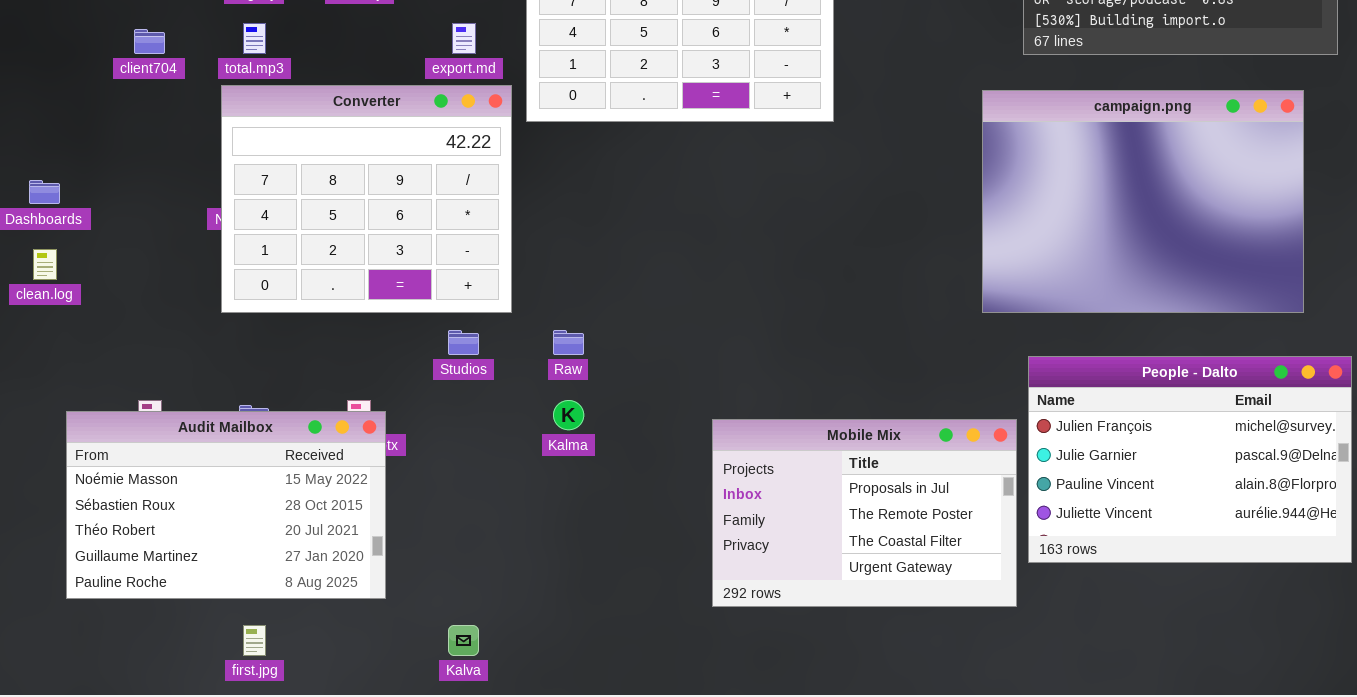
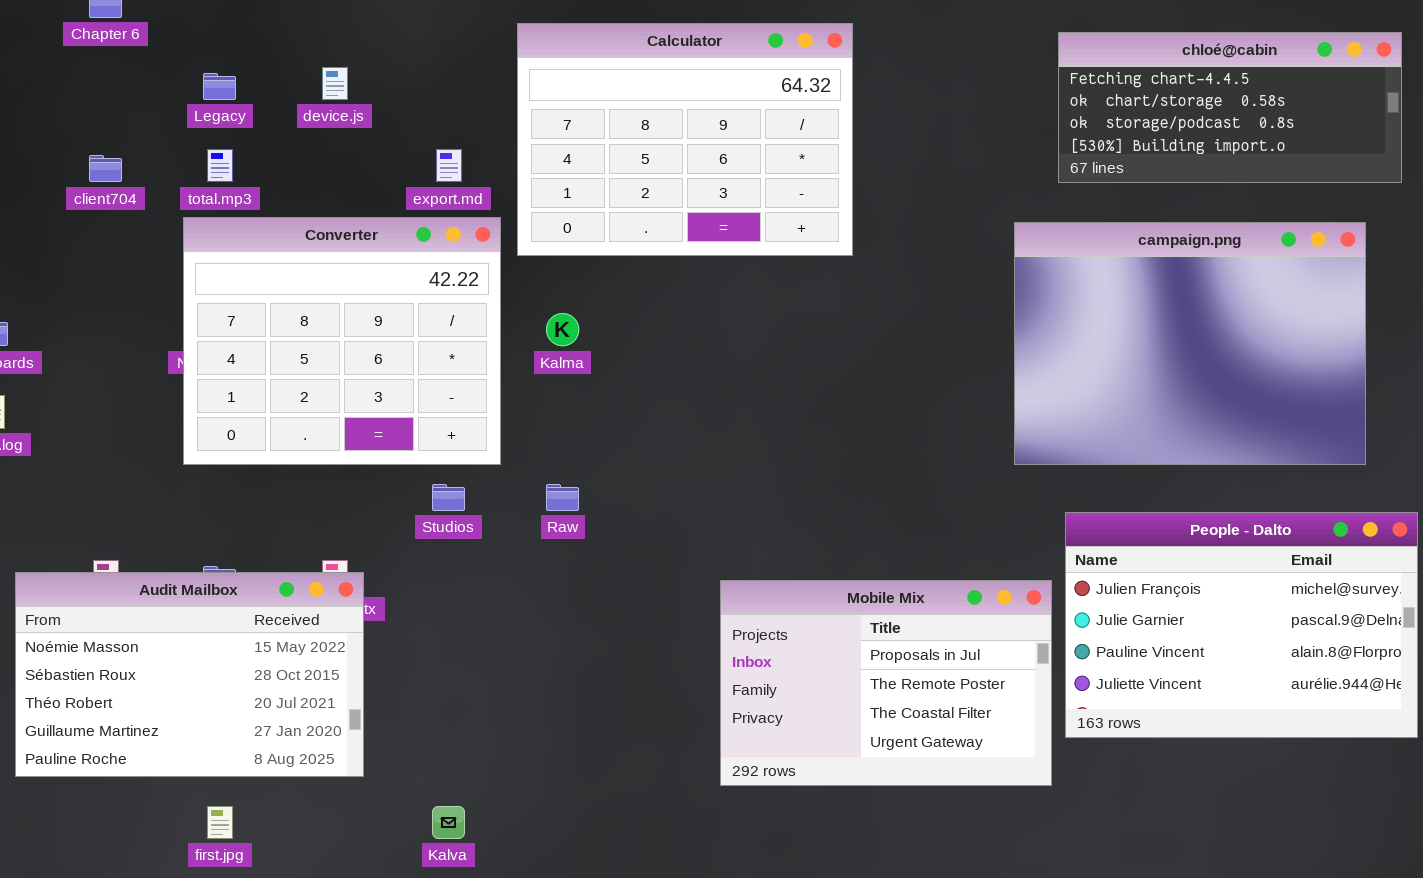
Kalma: [553,400,584,430] -> [546,313,579,346], moved

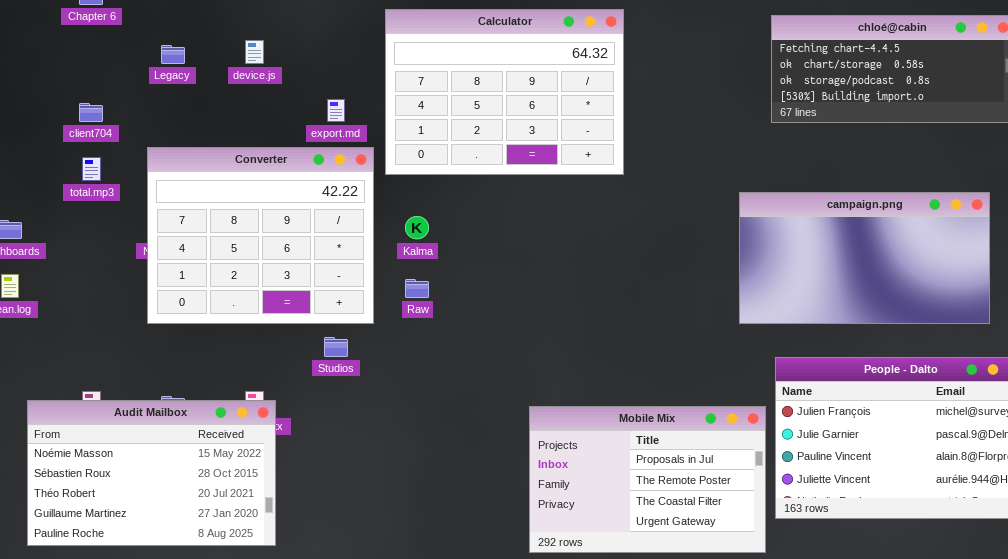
total.mp3: [207,149,233,182] -> [82,157,101,181], moved
campaign.png: [1014,222,1366,465] -> [739,192,990,324], resized
Raw: [546,484,579,511] -> [405,279,429,298], moved

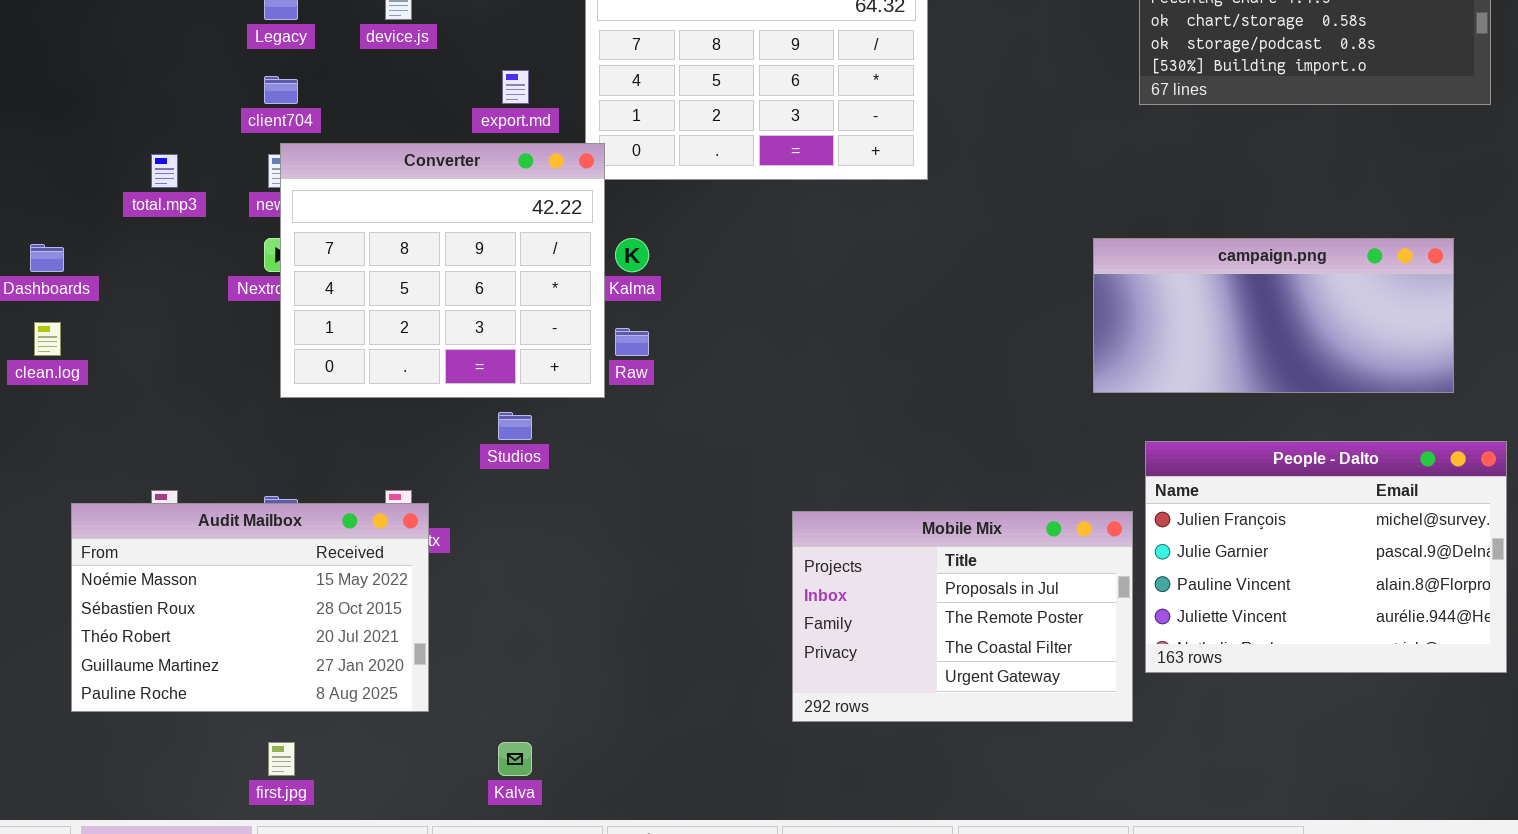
client704: [79,103,103,122] -> [264,76,298,104], moved
Converter: [147,147,374,324] -> [280,143,605,398], moved
campaign.png: [739,192,990,324] -> [1093,238,1454,393], resized

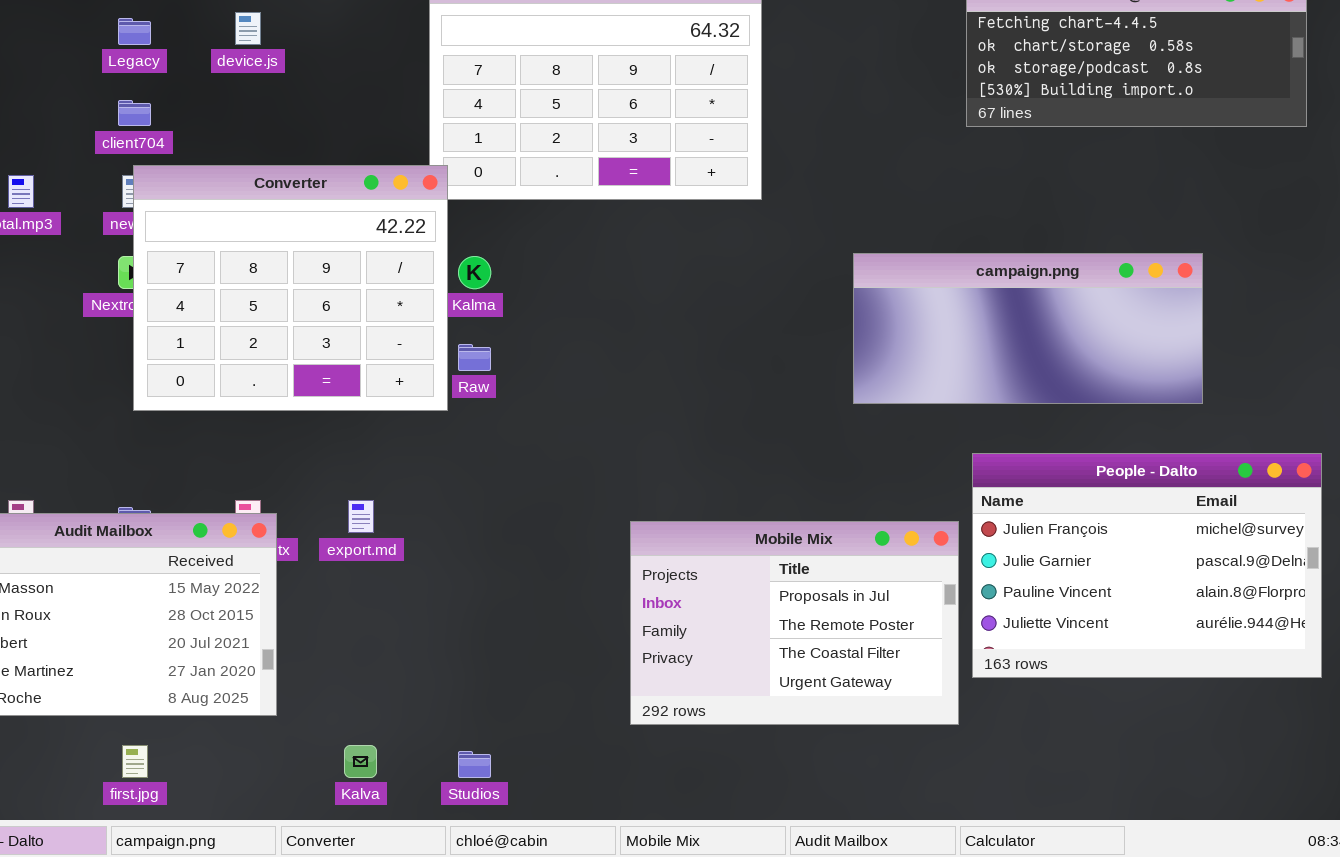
export.md: [502,70,529,104] -> [348,500,374,533], moved
campaign.png: [1093,238,1454,393] -> [853,253,1203,404], moved
Studios: [498,412,532,440] -> [458,751,491,778], moved

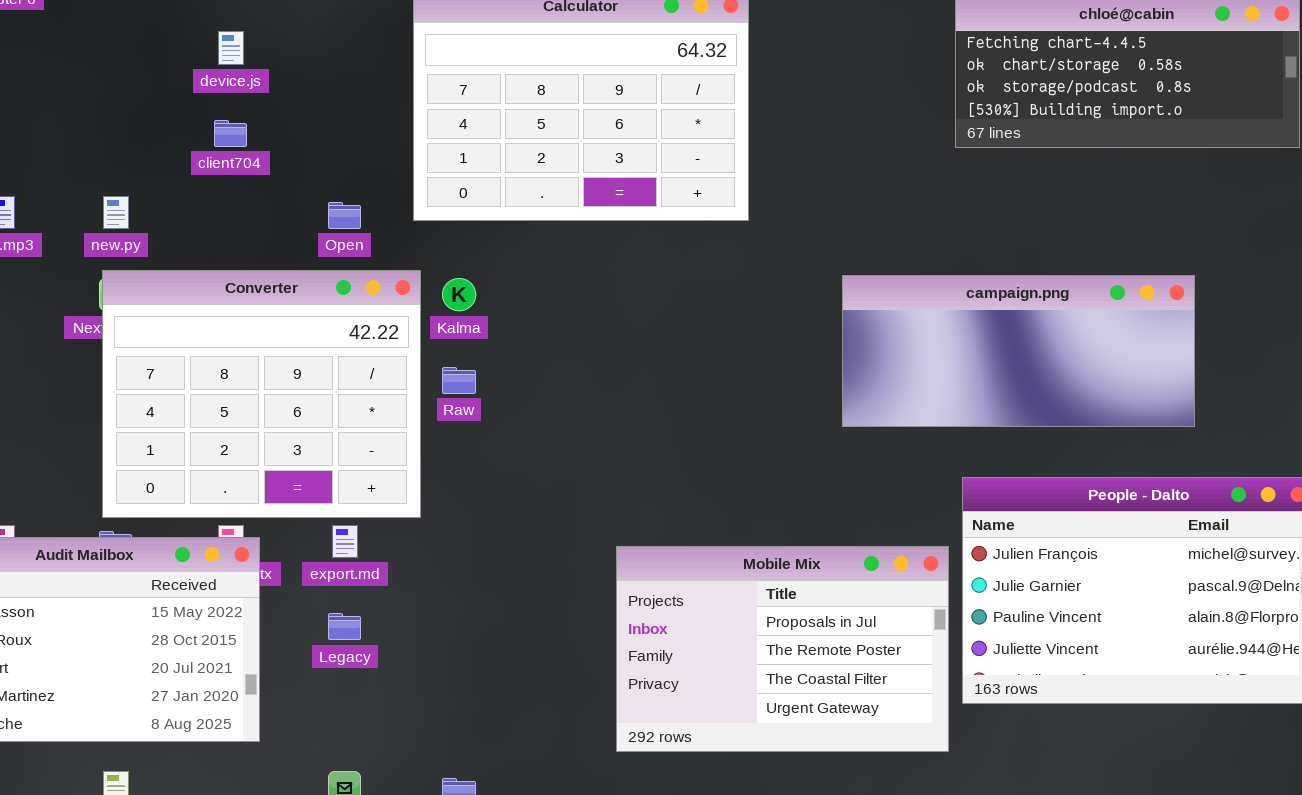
Legacy: [118,18,151,45] -> [328,613,361,640], moved
client704: [118,100,151,126] -> [214,120,247,147], moved
Converter: [133,165,448,411] -> [102,270,421,518], moved

